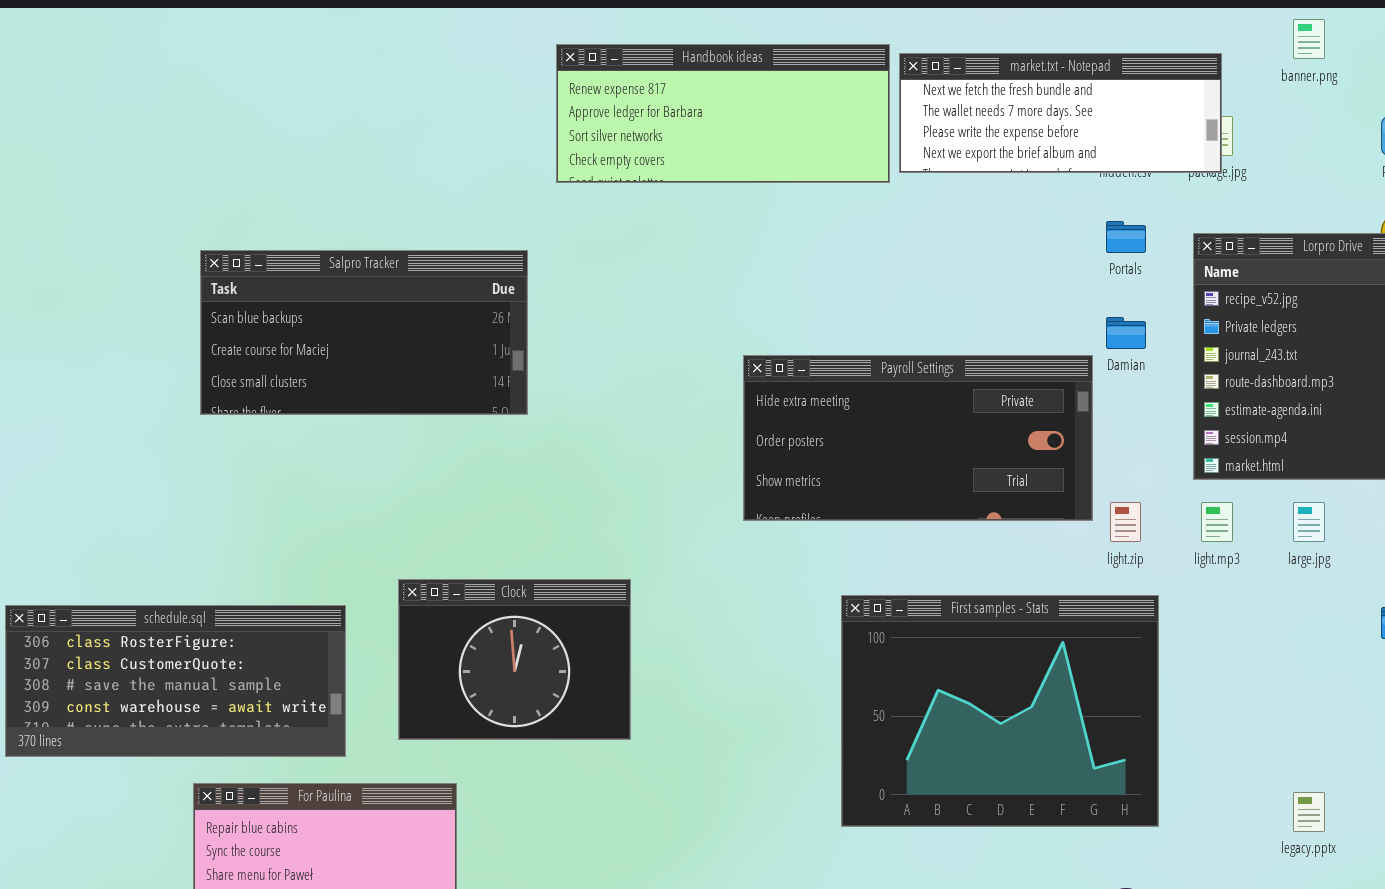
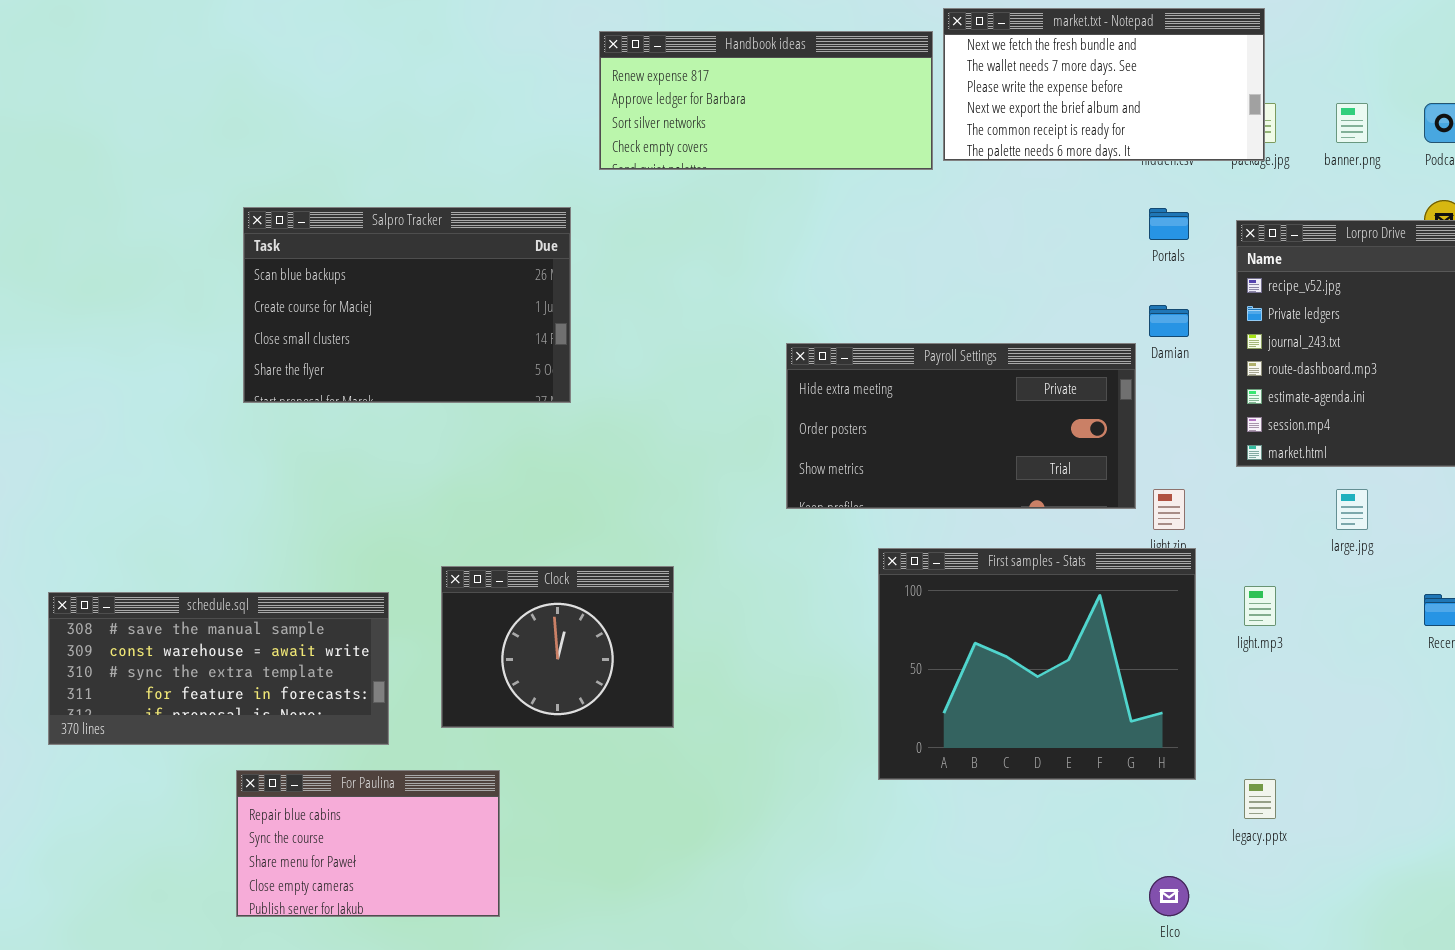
banner.png: [1293,19,1325,59] -> [1336,103,1368,143], moved
market.txt - Notepad: [899,53,1222,173] -> [943,8,1265,161], resized
Salpro Tracker: [200,250,528,415] -> [243,207,571,403], resized
light.mp3: [1201,502,1233,542] -> [1244,586,1276,626], moved
First samples - Stats: [841,595,1159,827] -> [878,548,1196,780], moved
schedule.sql: [5,605,346,757] -> [48,592,389,745], scrolled down 2 rows
legacy.pptx: [1293,792,1325,832] -> [1244,779,1276,819], moved

